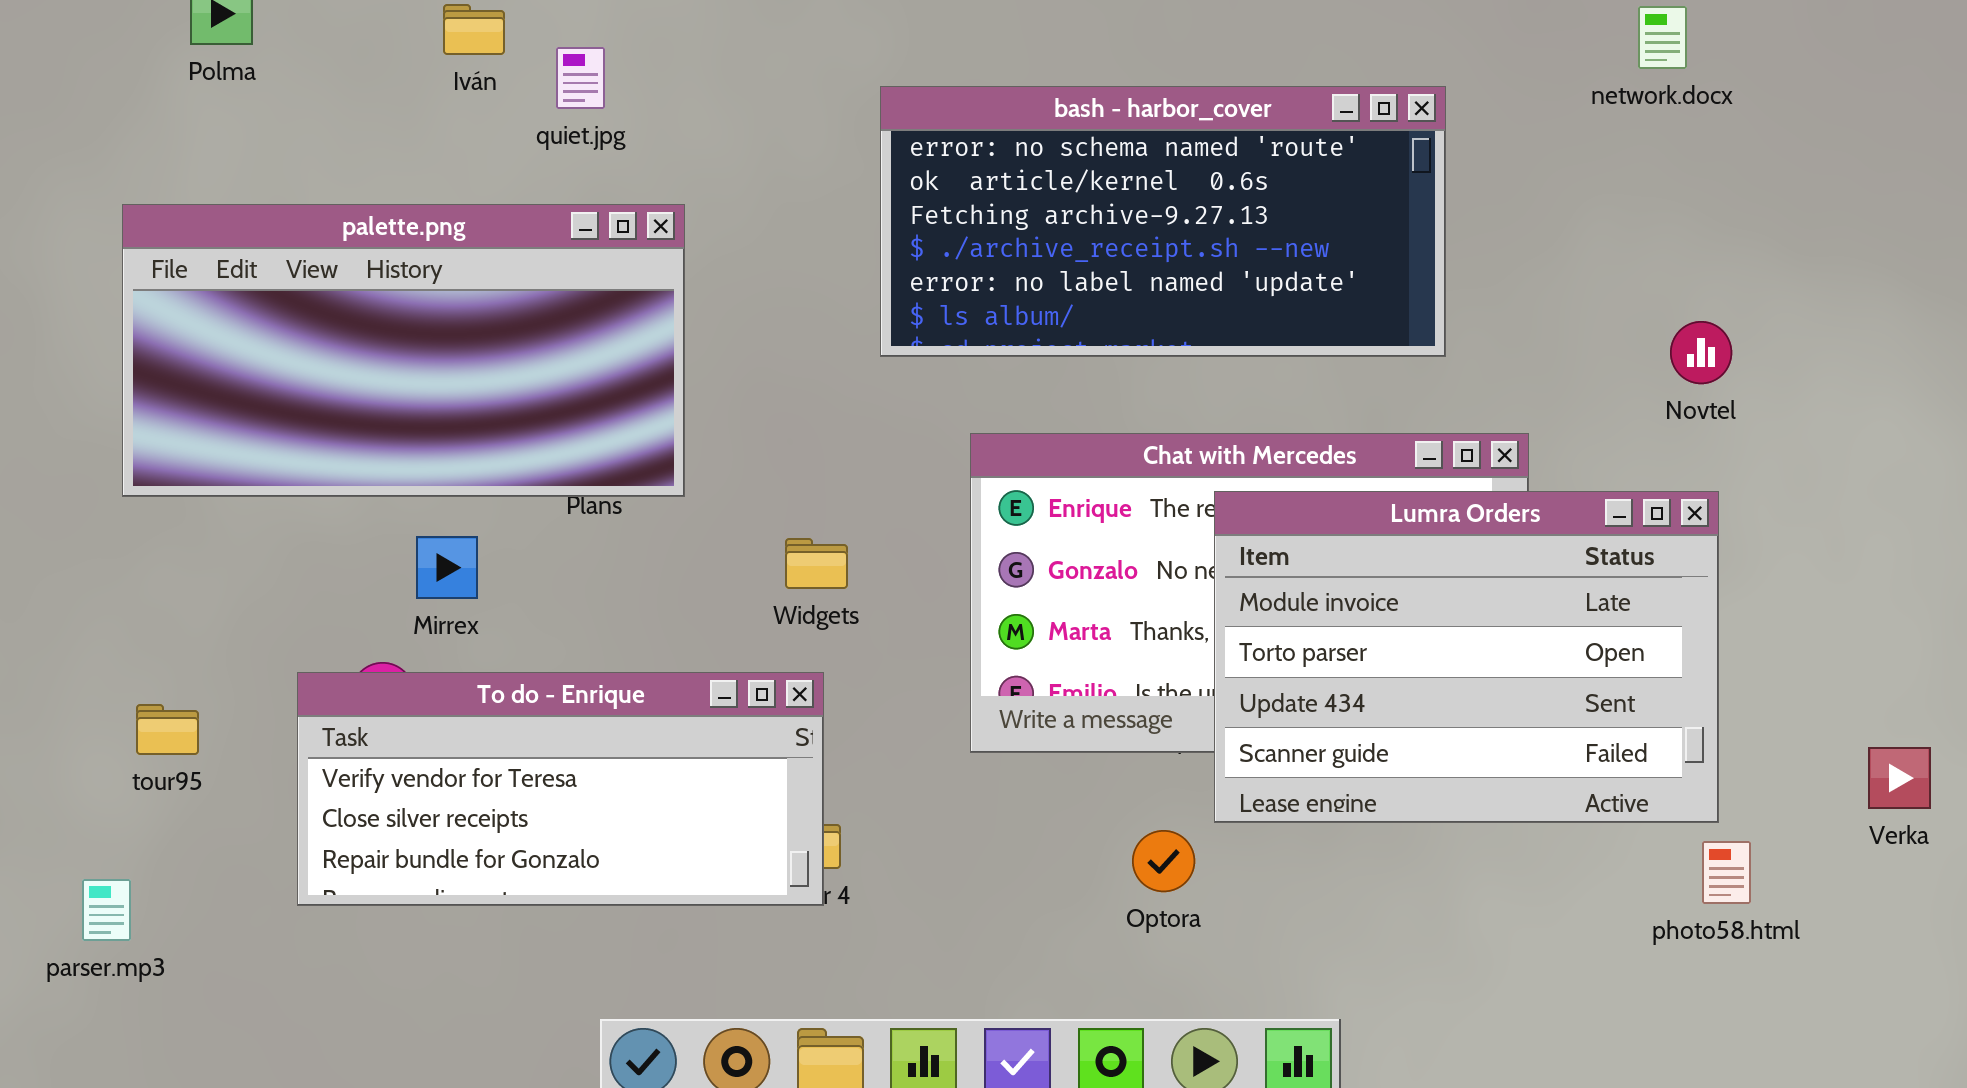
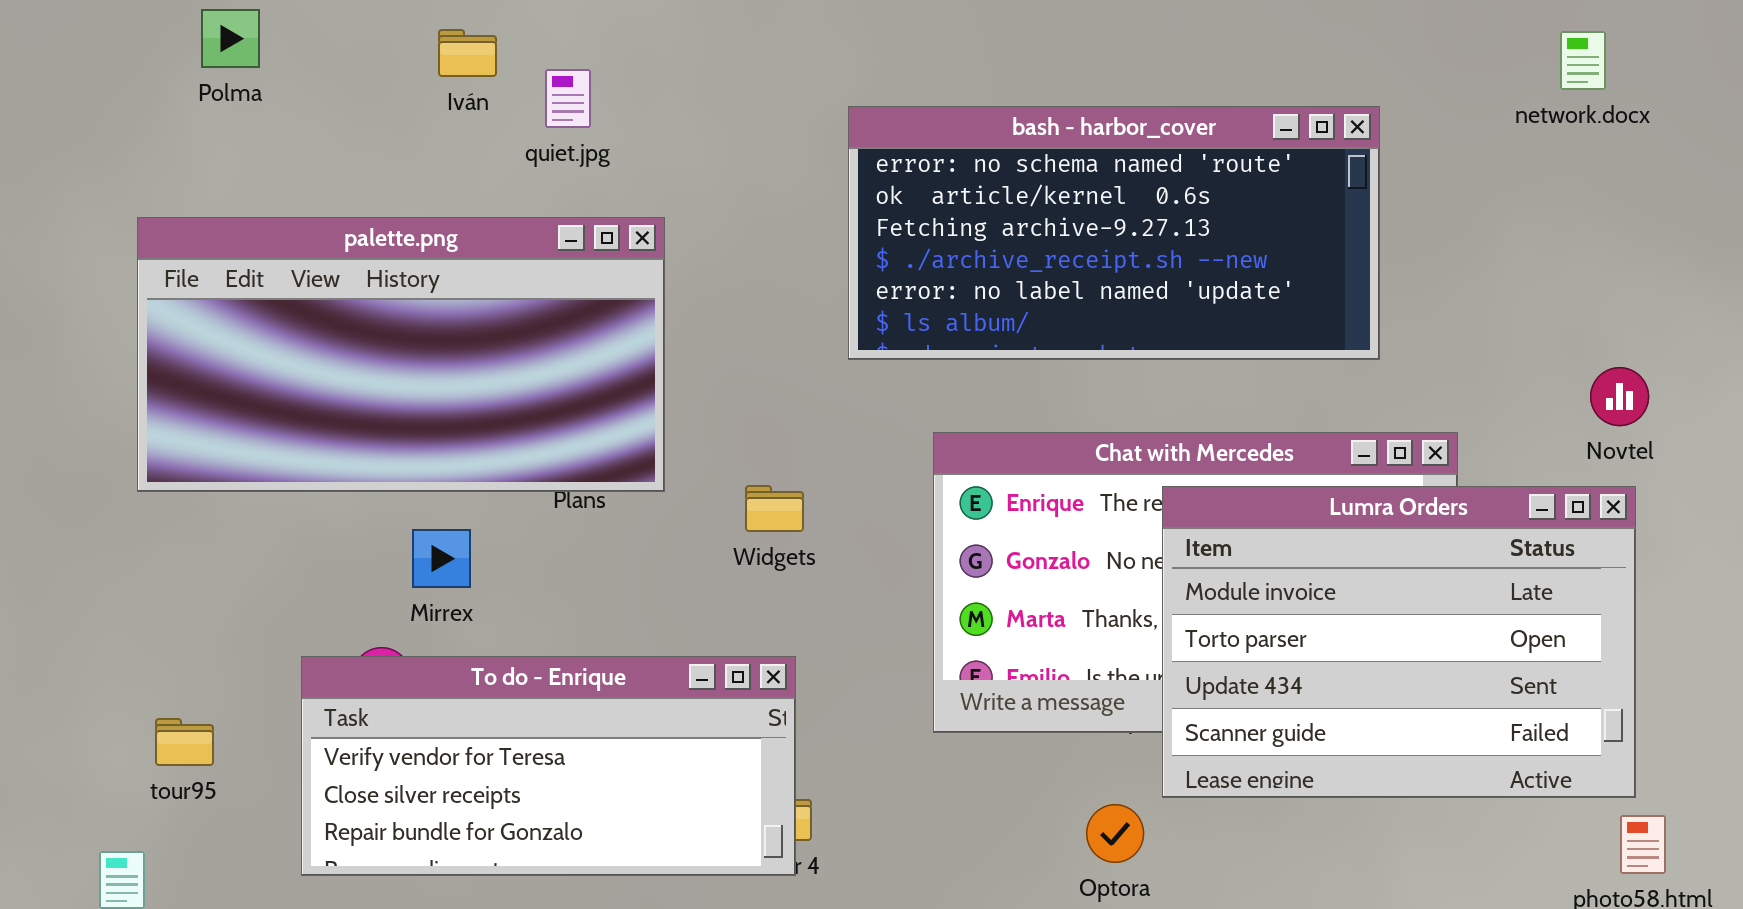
Novtel: [1670,321,1732,384] -> [1590,367,1649,426], moved
Widgets: [785,538,848,589] -> [745,485,804,532], moved
tour95: [136,704,199,755] -> [155,718,214,766], moved

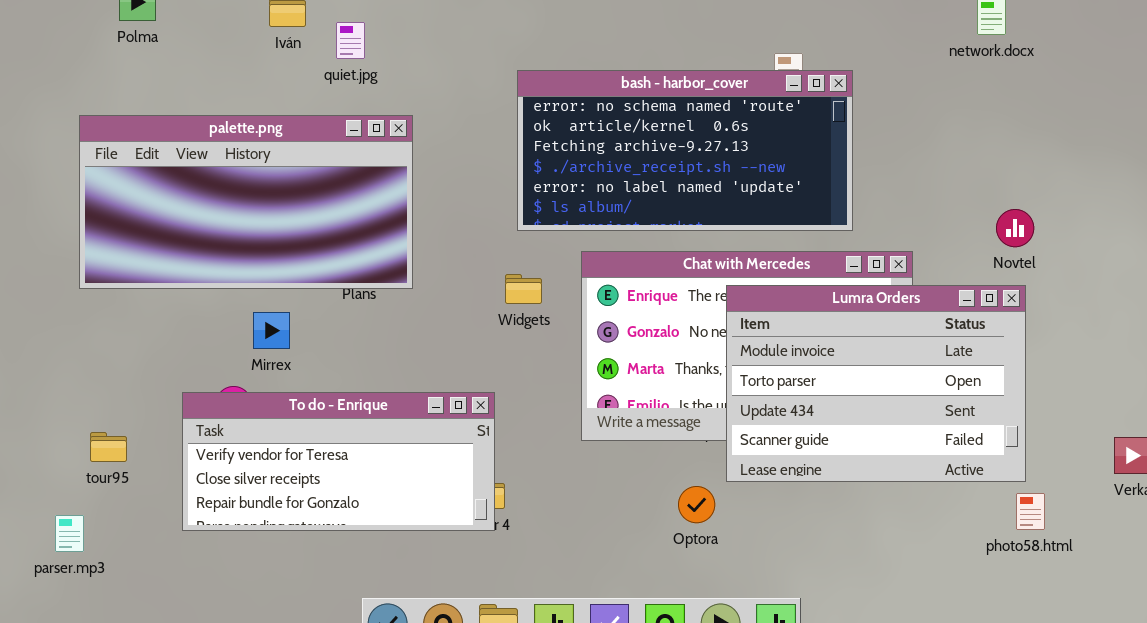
bash - harbor_cover: [848,106,1380,360] -> [517,70,853,231], moved
Widgets: [745,485,804,532] -> [505,274,542,304], moved

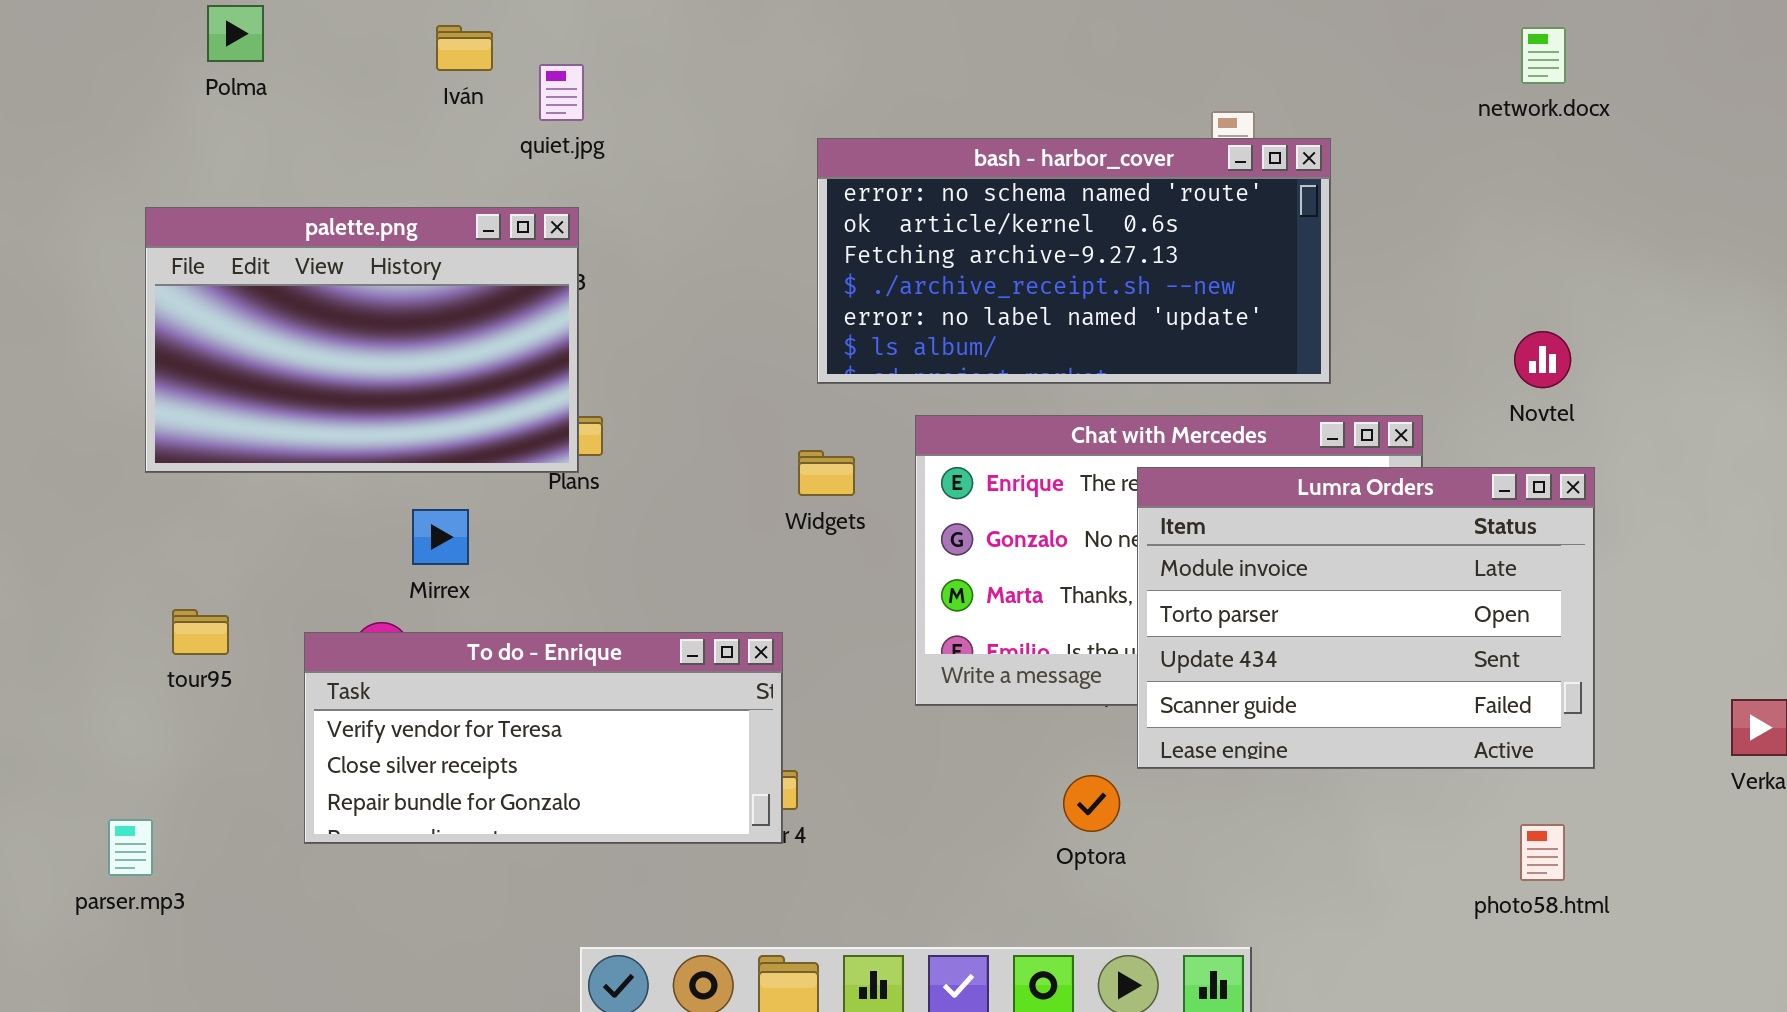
palette.png: [79,115,413,289] -> [145,207,579,473], resized
Novtel: [996,209,1034,247] -> [1514,331,1571,388], moved
tour95: [90,432,127,462] -> [172,609,229,655], moved
photo58.html: [1016,493,1045,530] -> [1520,824,1565,881], moved

